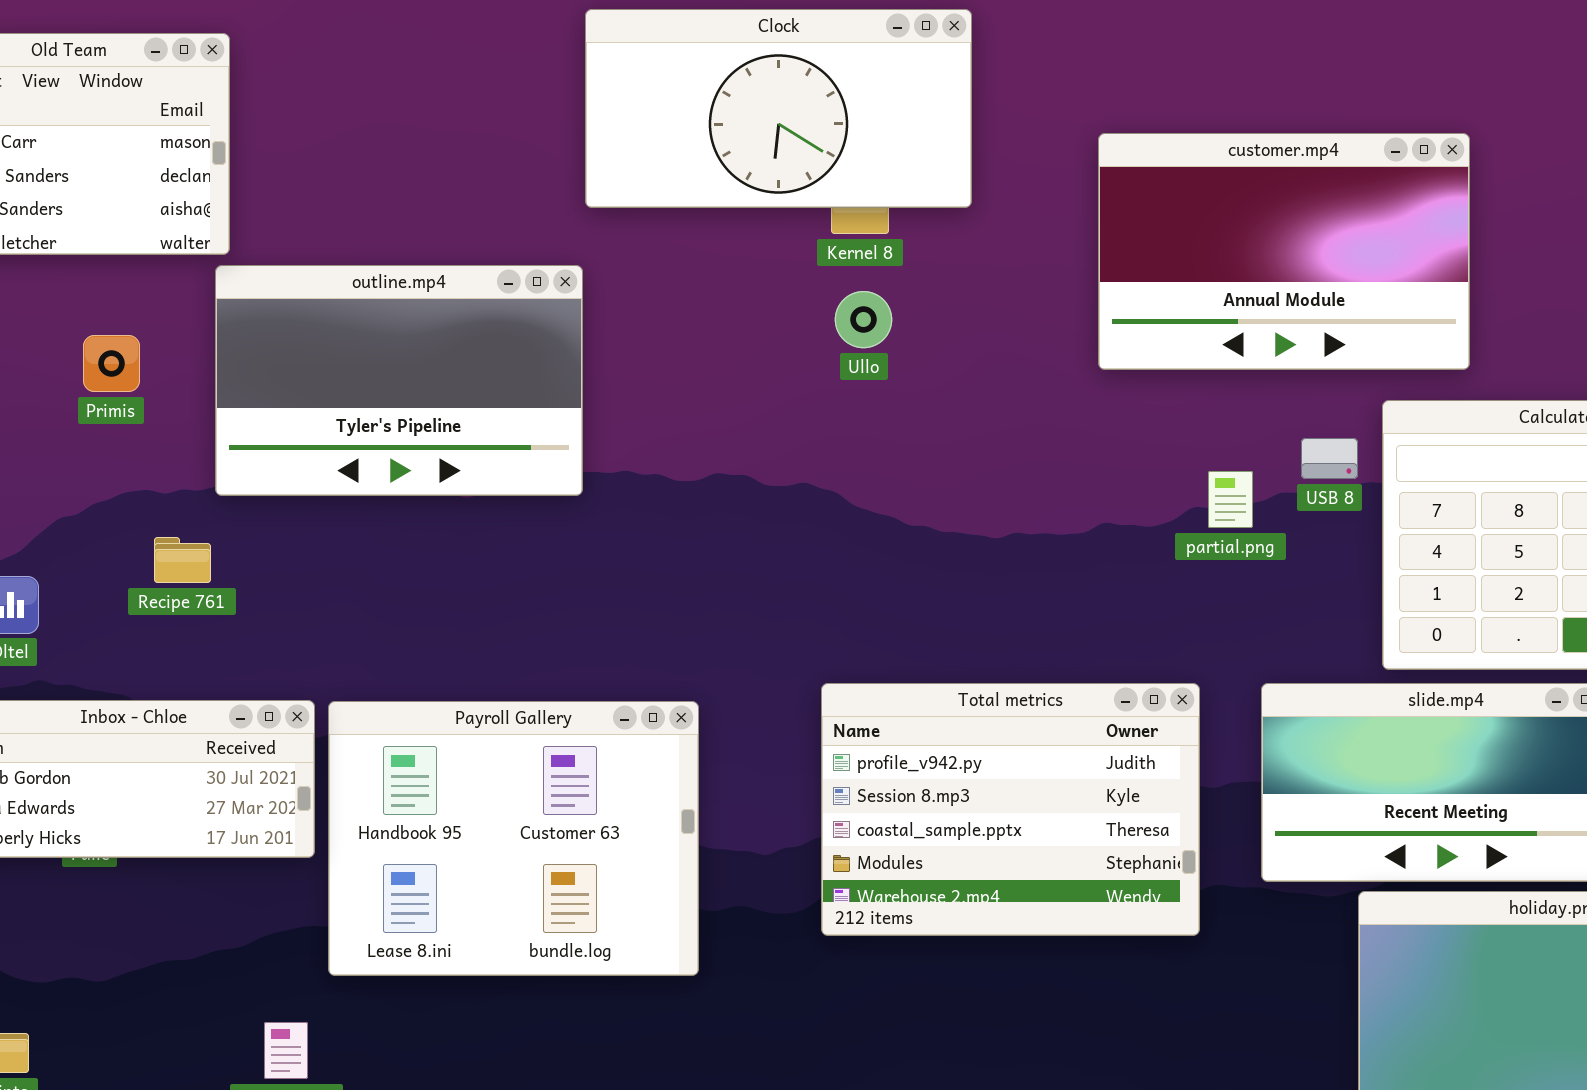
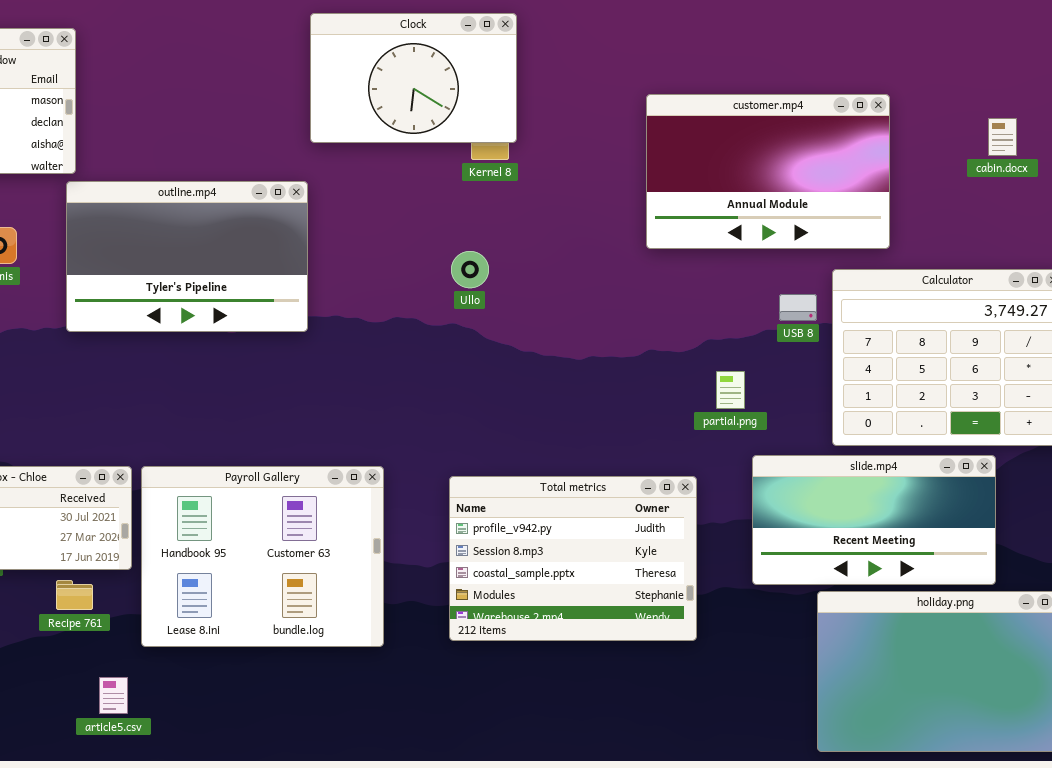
Clock: [585,9,972,208] -> [310,13,517,143], resized
Ullo: [835,291,892,348] -> [451,251,489,288], moved
partial.png: [1208,471,1253,528] -> [716,371,745,409], moved
Recipe 761: [154,537,211,583] -> [56,580,93,610], moved
Total metrics: [821,683,1200,936] -> [449,476,697,641], moved

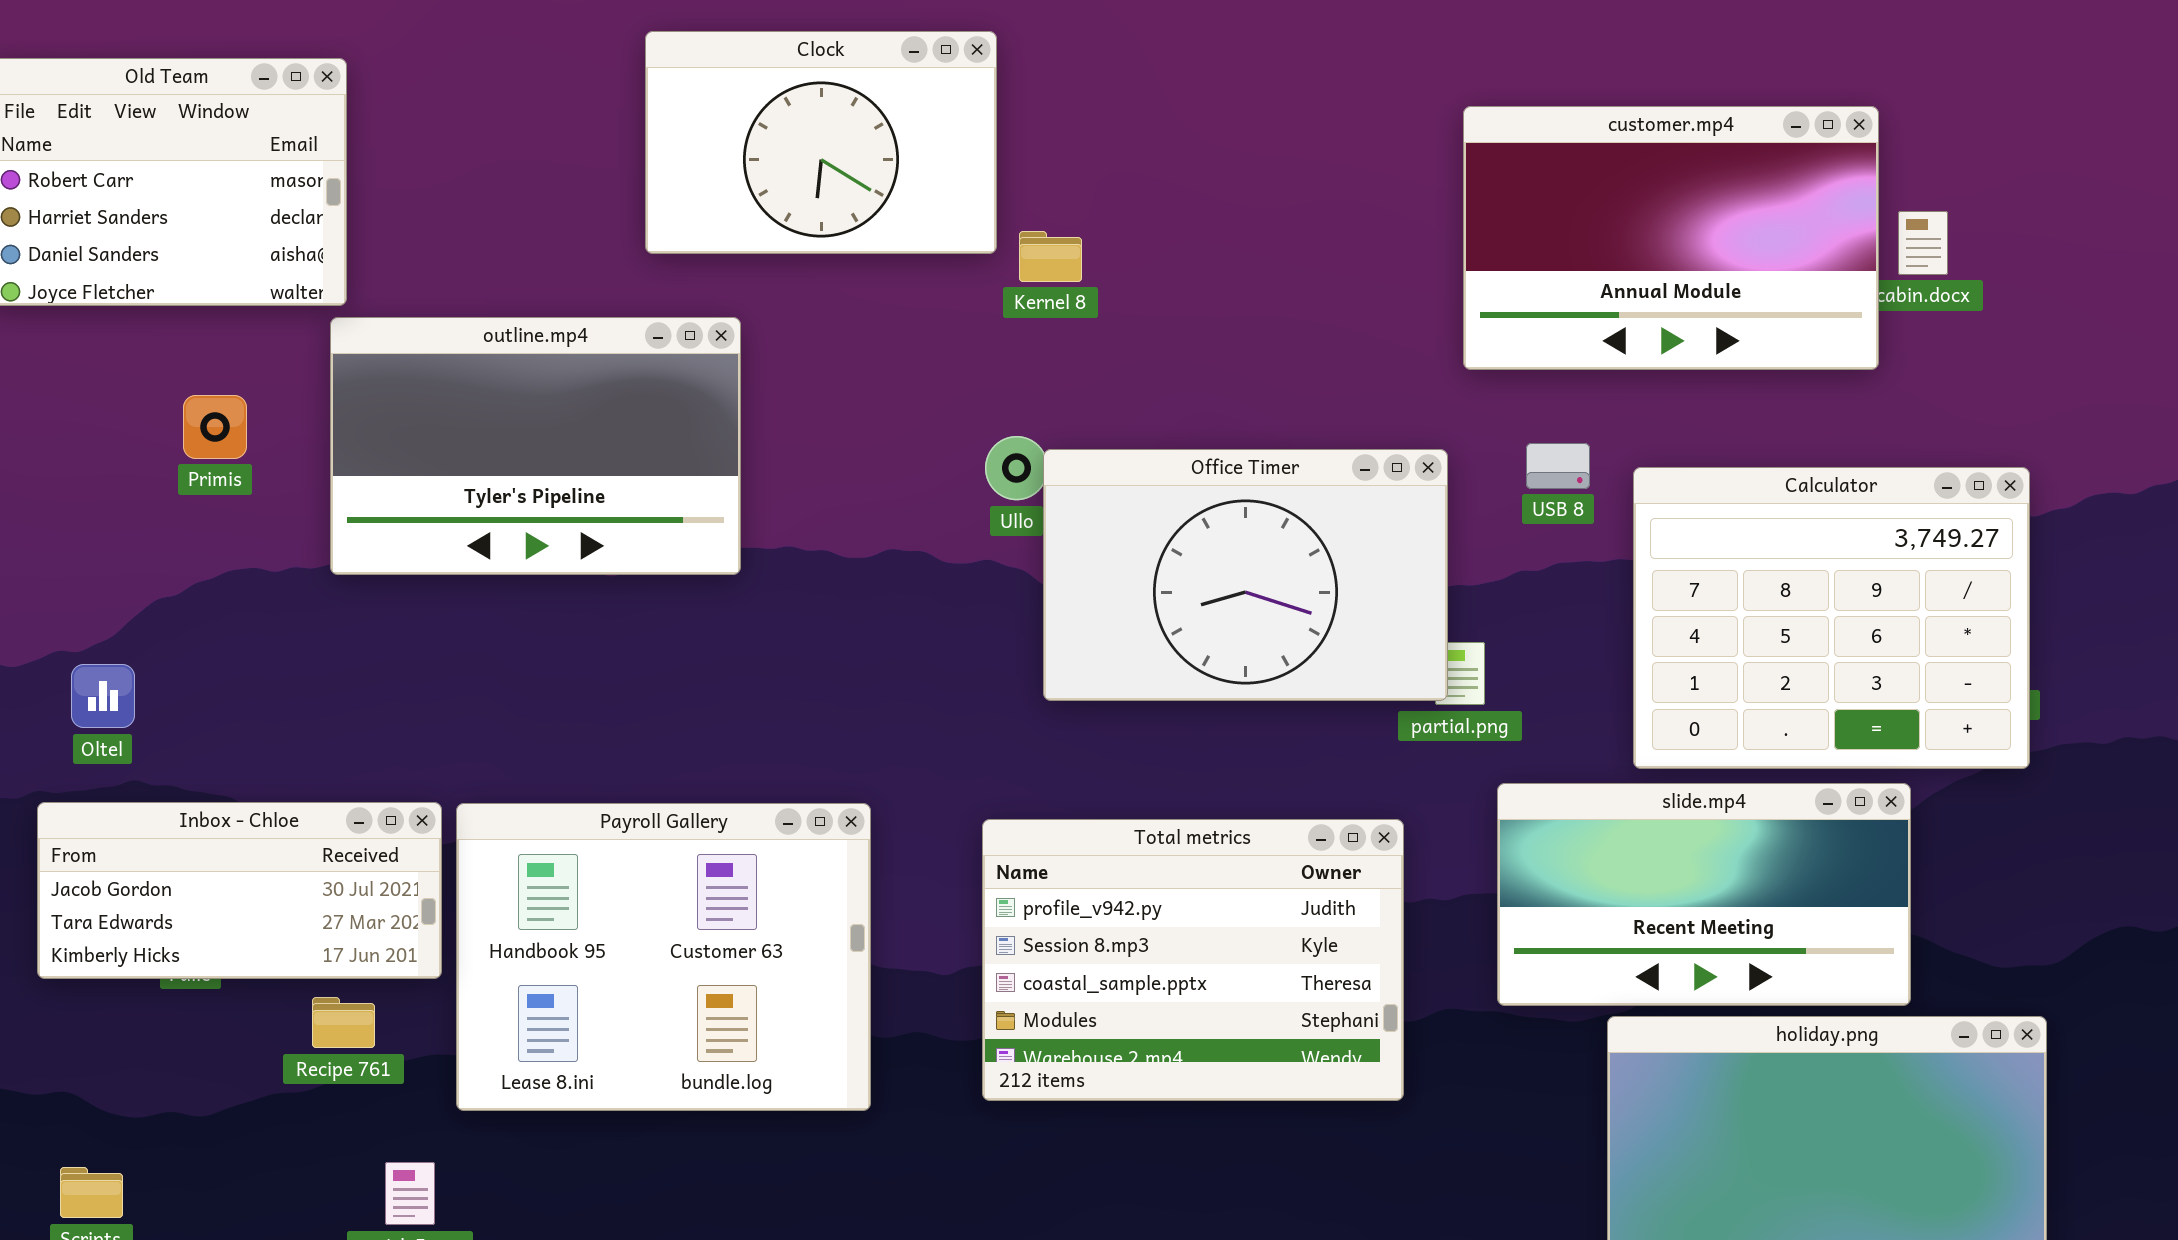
Clock: [310,13,517,143] -> [645,31,997,254], moved
customer.mp4: [646,94,890,249] -> [1463,106,1879,370], moved
Office Timer: none -> [1043,449,1448,701], opened
USB 8: [779,294,817,321] -> [1526,443,1590,489], moved

